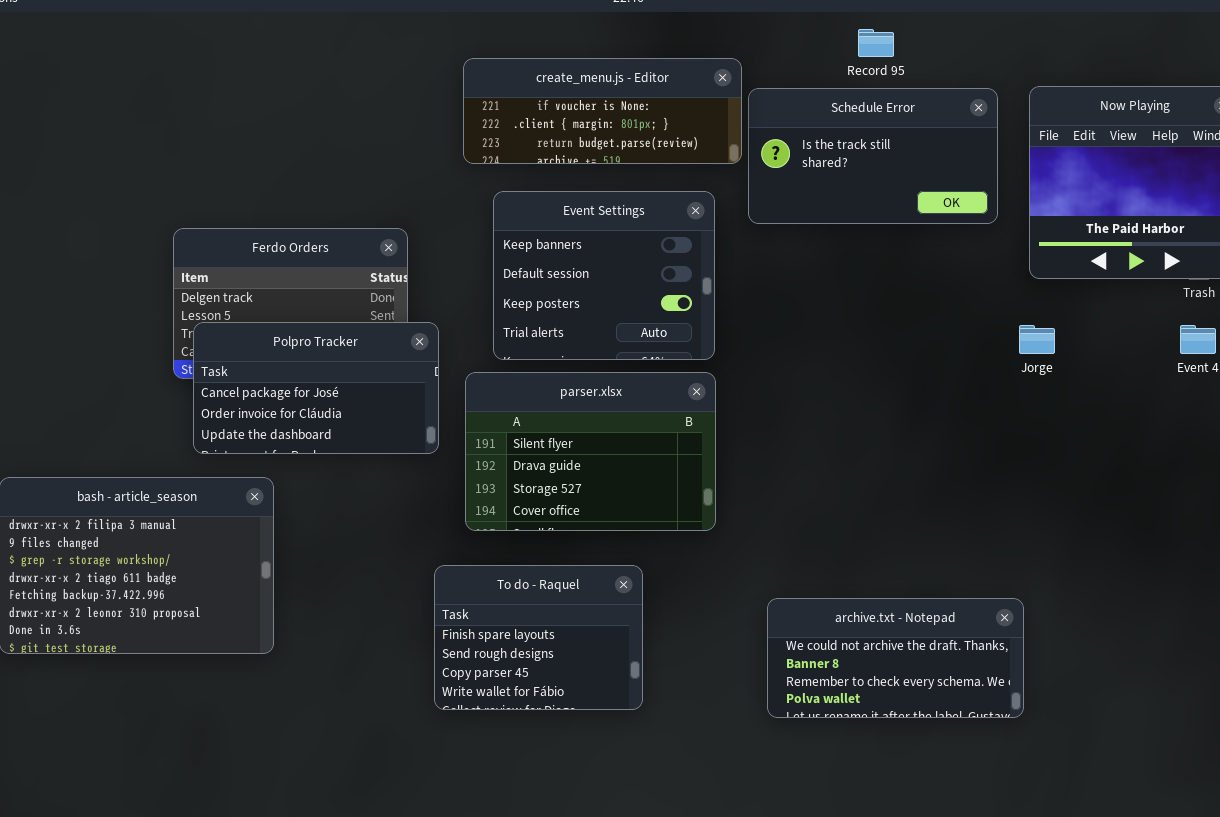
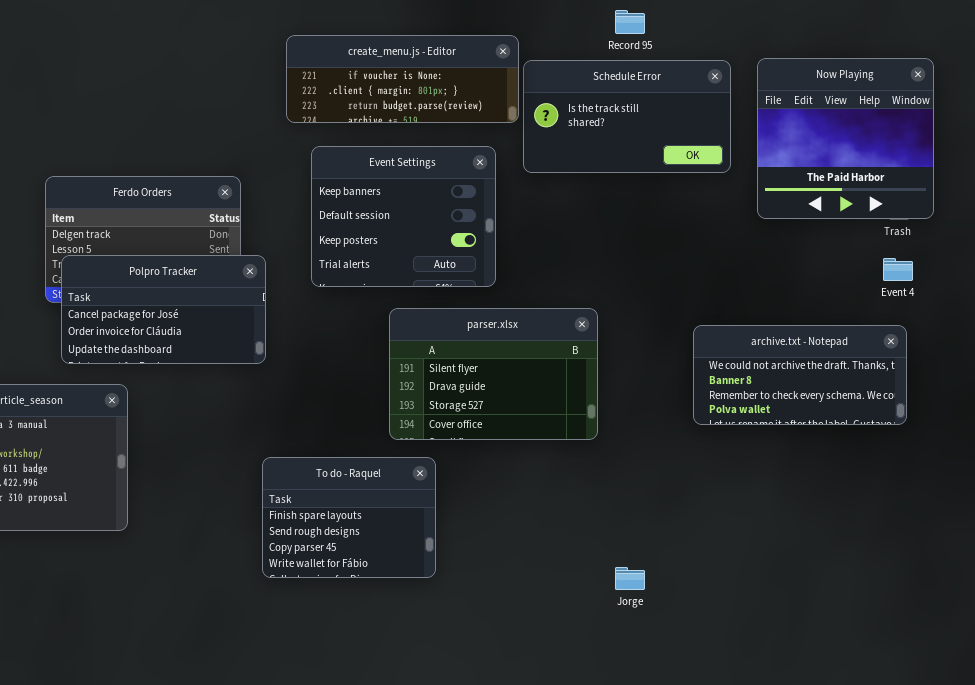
Jorge: [1019,325,1055,354] -> [615,567,645,590], moved
parser.xlsx: [465,372,716,531] -> [389,308,598,440], moved
archive.txt - Notepad: [767,598,1024,718] -> [693,325,907,425], moved

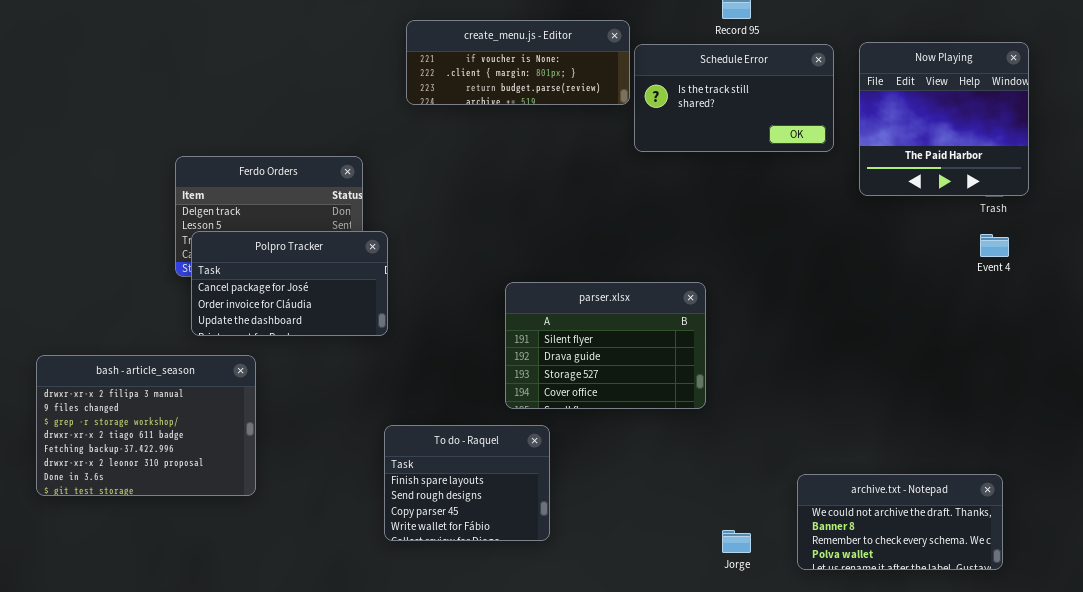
Event Settings: [311,146,496,287] -> none, closed
archive.txt - Notepad: [693,325,907,425] -> [797,474,1003,570], moved

